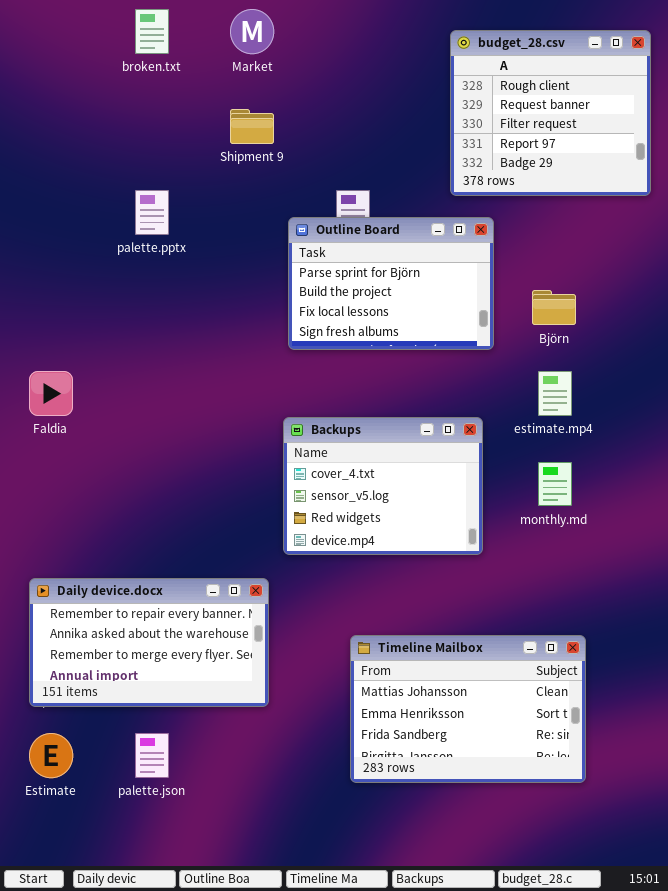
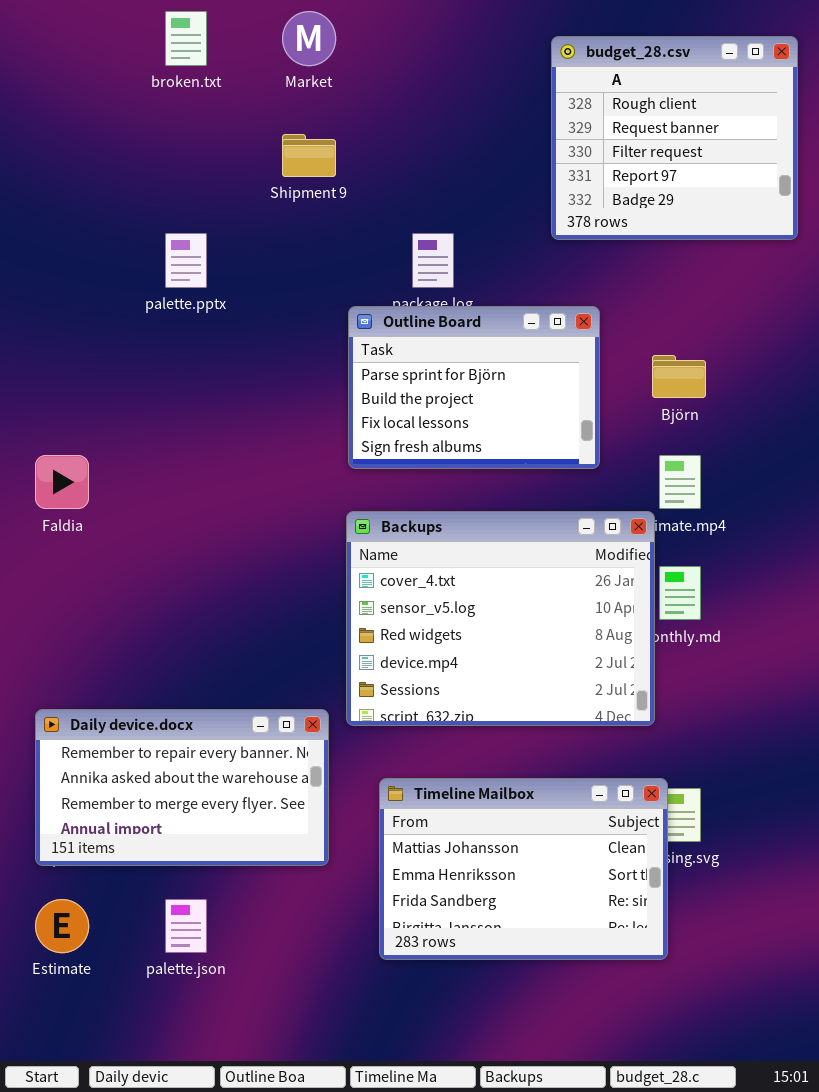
Outline Board: [288,217,494,350] -> [348,306,600,469], moved
Backups: [283,417,483,555] -> [346,511,655,726], resized
Timeline Mailbox: [350,635,586,783] -> [379,778,668,960], moved

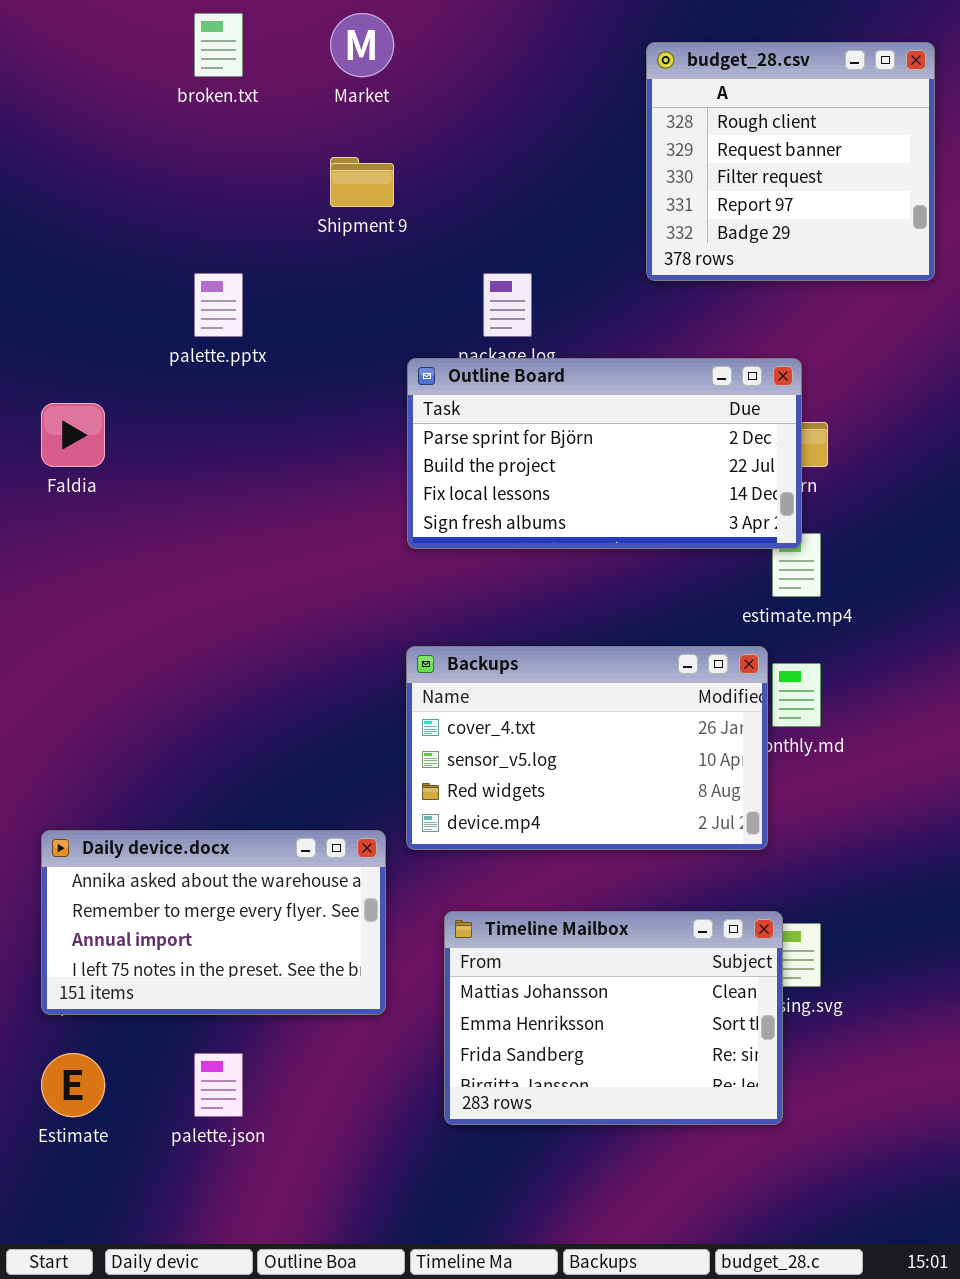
Outline Board: [348,306,600,469] -> [407,358,802,549], resized
Faldia: [35,455,89,509] -> [41,403,105,467], moved
Backups: [346,511,655,726] -> [406,646,768,850], resized
Daily device.docx: [35,709,329,866] -> [41,830,386,1015], scrolled down 1 row

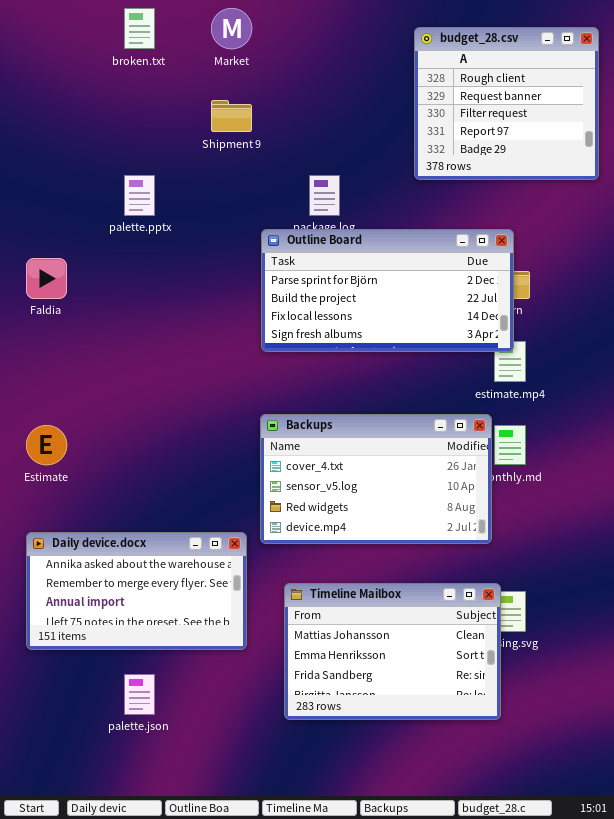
Estimate: [41,1053,105,1117] -> [26,425,67,465], moved

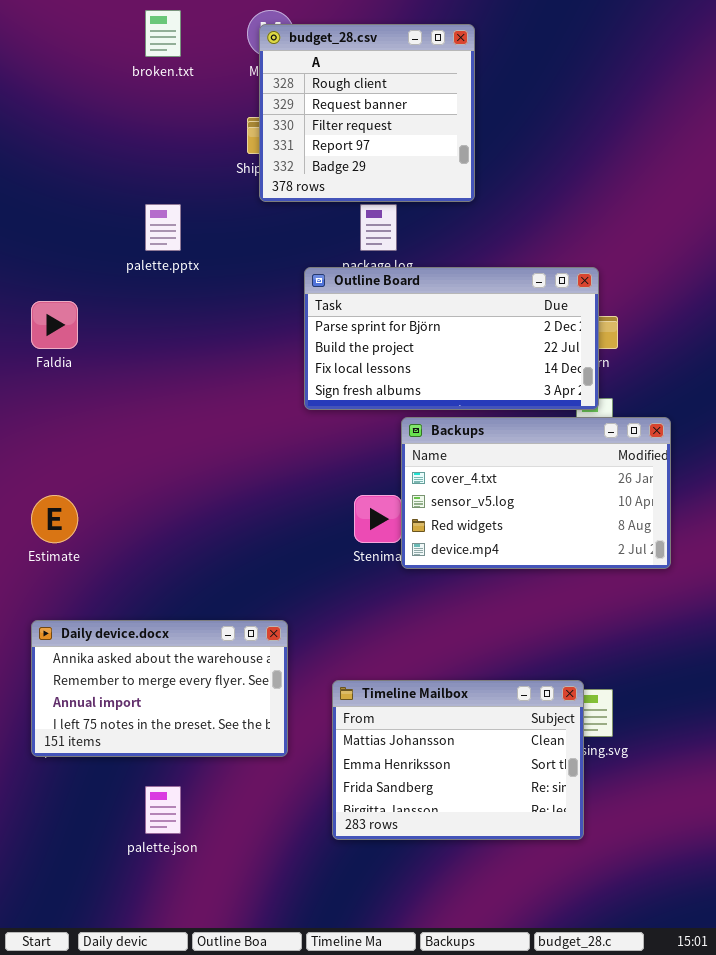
budget_28.csv: [414,27,599,180] -> [259,24,475,202], moved
Backups: [260,414,492,544] -> [401,417,671,569], moved

